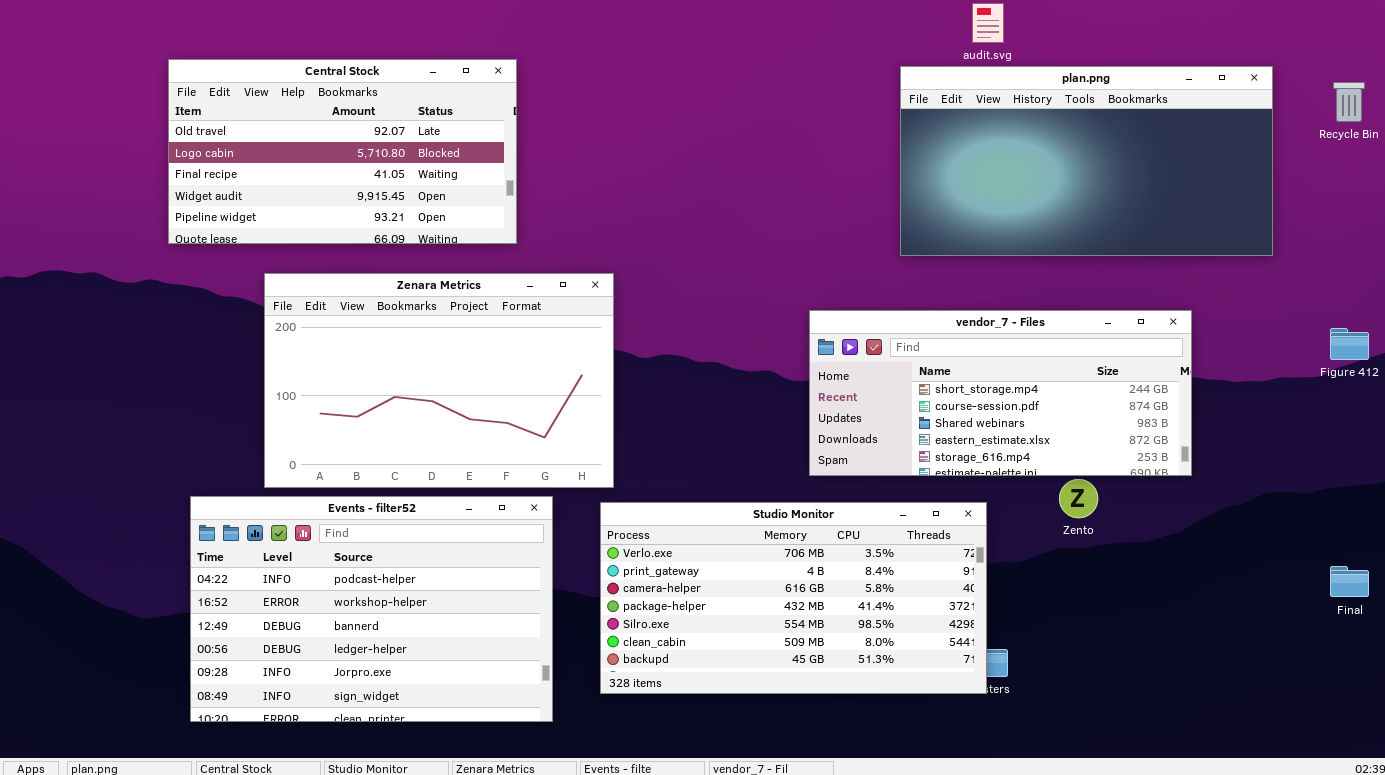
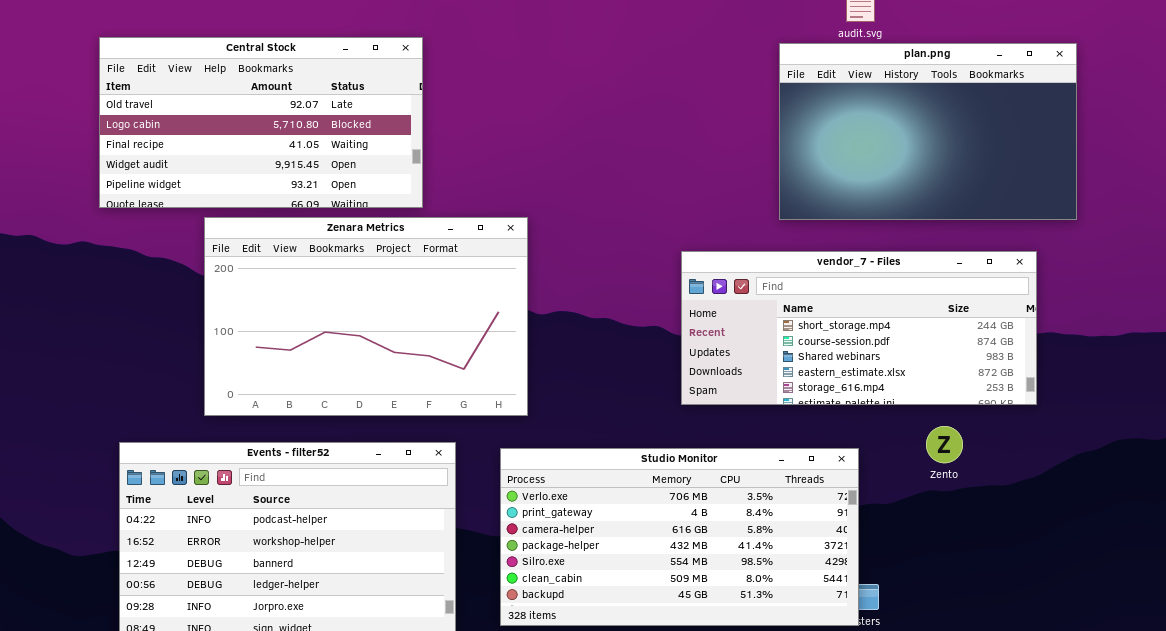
plan.png: [900,66,1273,256] -> [779,43,1077,220], resized
Zenara Metrics: [264,273,614,488] -> [204,217,528,416], moved
vendor_7 - Files: [809,310,1192,476] -> [681,251,1037,405], moved

